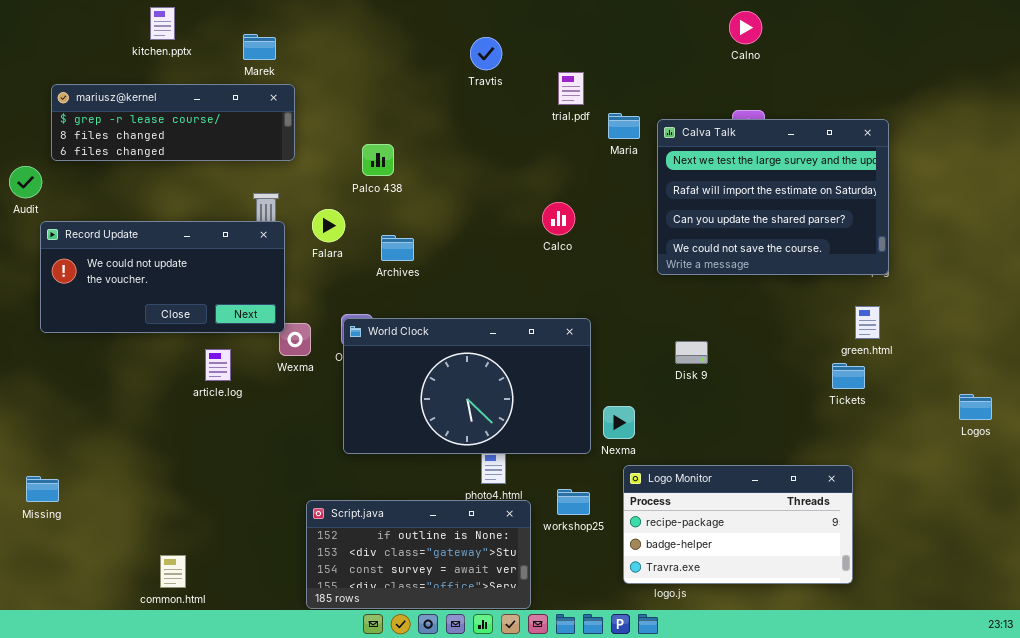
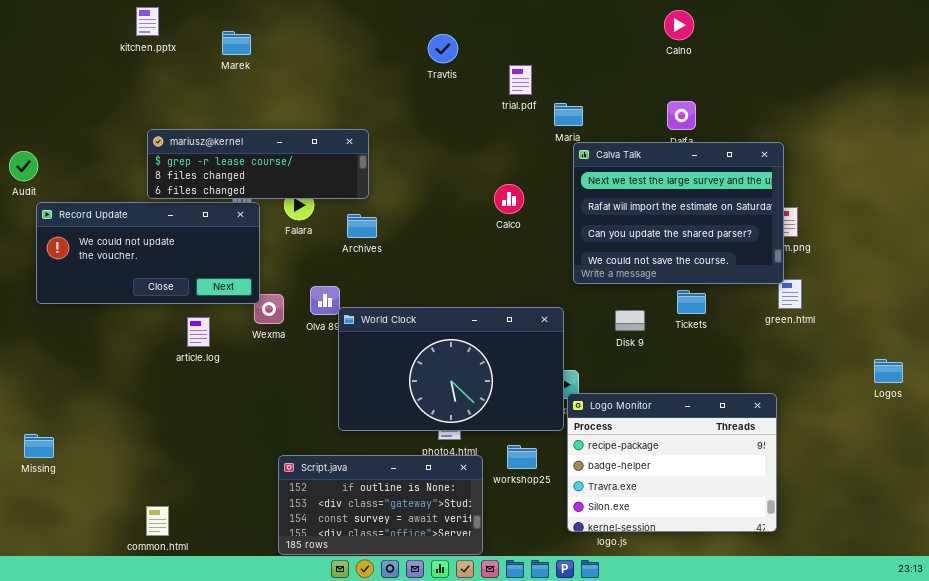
mariusz@kernel: [51,84,295,161] -> [147,129,369,199], moved
Calva Talk: [657,119,889,275] -> [573,142,784,284], moved
World Clock: [343,318,591,454] -> [338,307,564,431], moved
Tickets: [832,363,865,389] -> [677,290,706,314], moved
Logo Monitor: [623,465,853,584] -> [567,393,777,532], resized

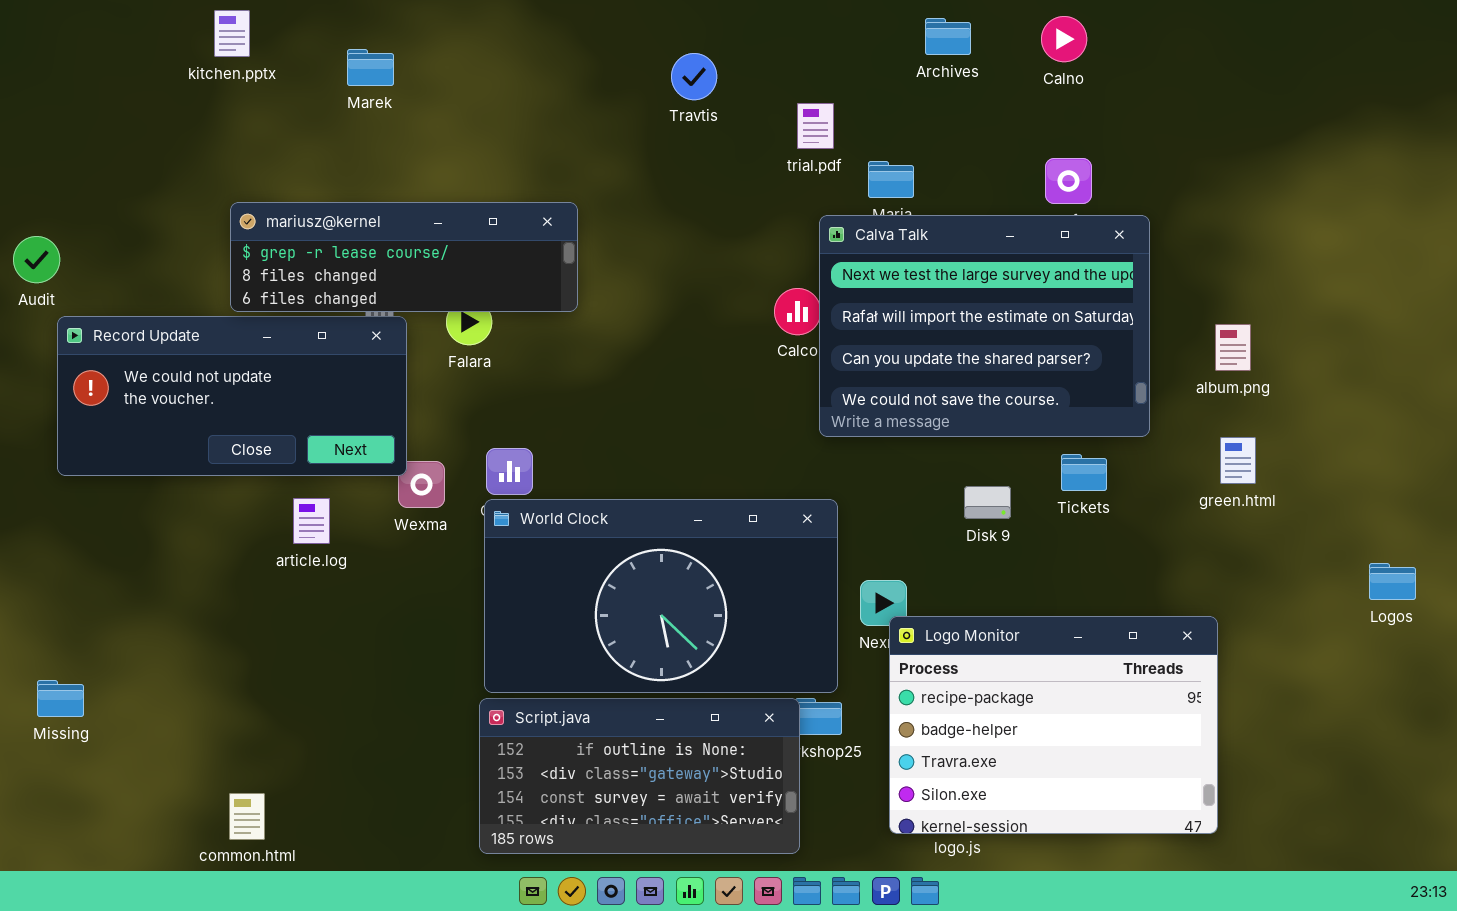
Calva Talk: [573,142,784,284] -> [819,215,1150,437], moved
Archives: [347,214,377,238] -> [925,18,971,55], moved
World Clock: [338,307,564,431] -> [484,499,838,693], moved
Script.java: [278,455,483,555] -> [479,698,800,854], moved

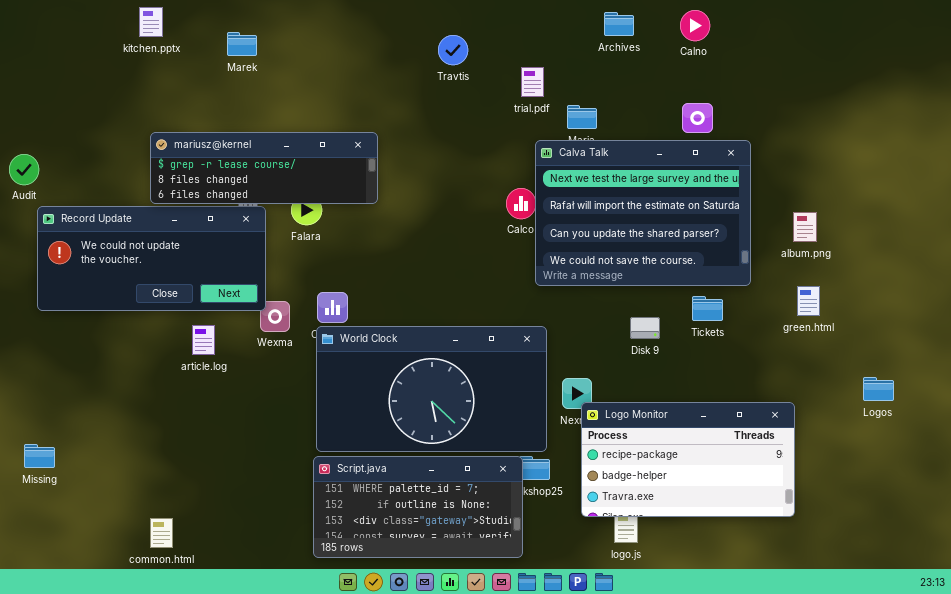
Logos: [1369,563,1416,600] -> [863,377,894,401], moved
Logo Monitor: [889,616,1218,834] -> [581,402,795,517], resized
Script.java: [479,698,800,854] -> [313,456,523,558], scrolled up 1 row

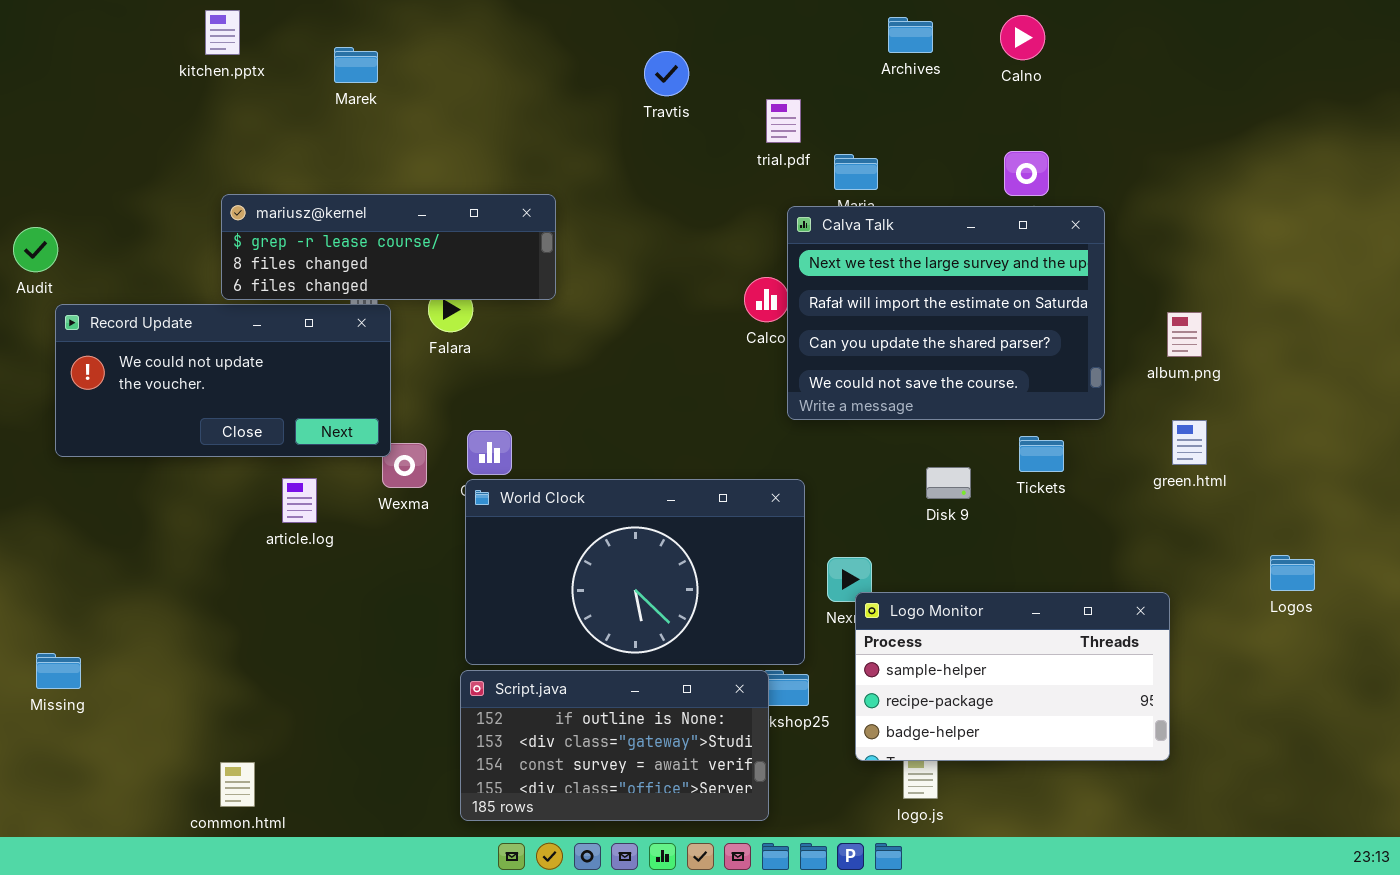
Logo Monitor: [581,402,795,517] -> [855,592,1170,761], scrolled up 1 row
Script.java: [313,456,523,558] -> [460,670,769,821], scrolled down 1 row

